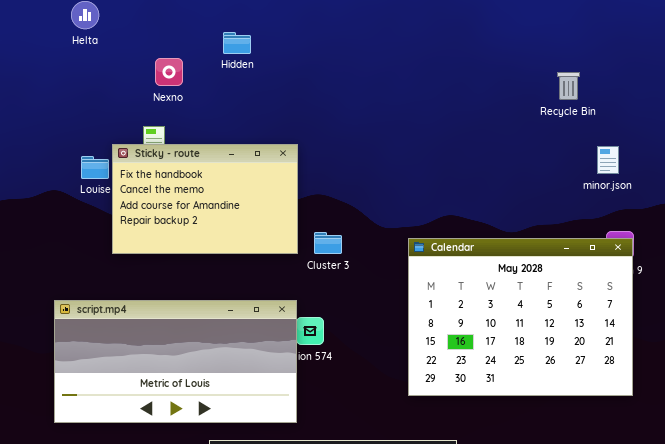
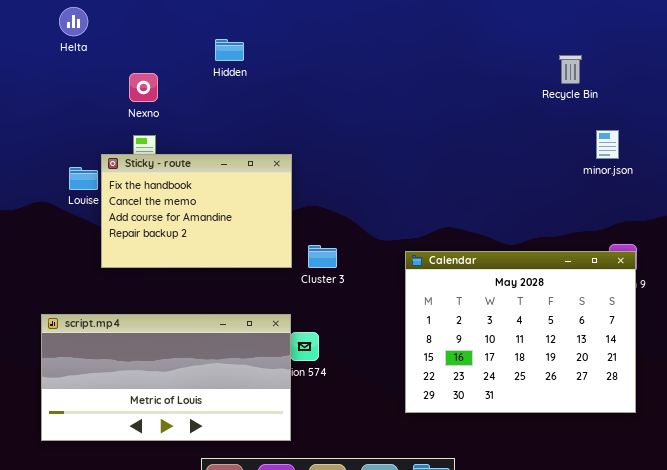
Nexno: [155,58,183,86] -> [129,73,158,102], moved
Recycle Bin: [557,72,580,100] -> [559,55,582,84], moved
minor.json: [597,146,619,174] -> [596,130,619,159], moved

